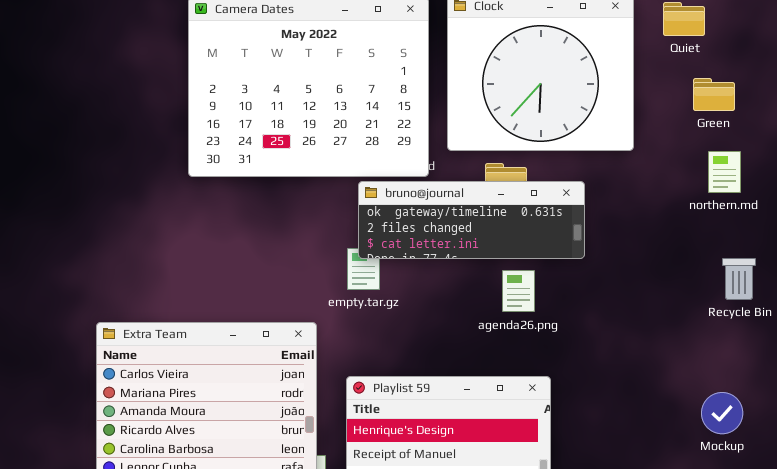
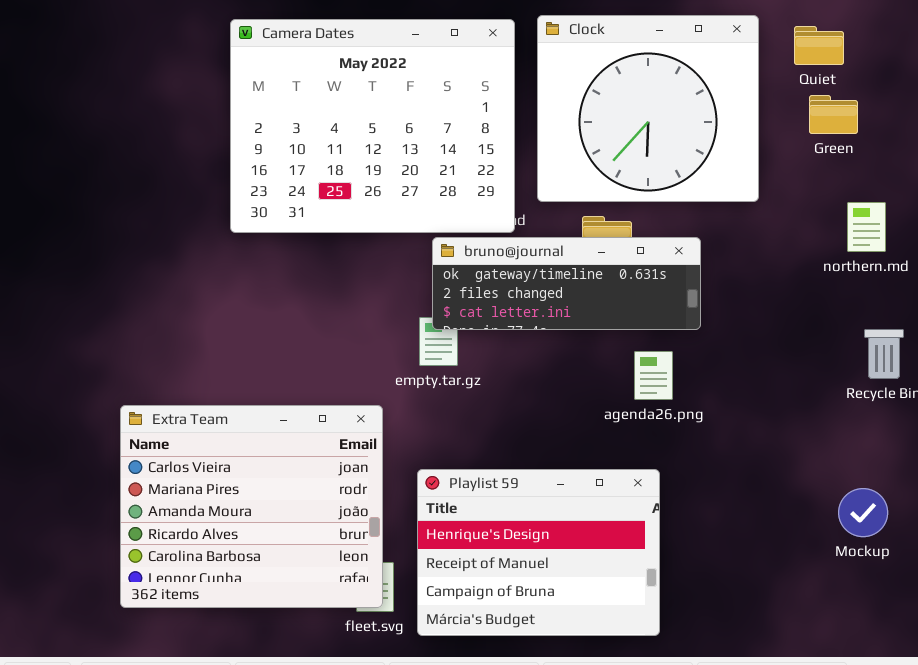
Green: [693,78,735,111] -> [809,95,858,134], moved
agenda26.png: [502,270,535,312] -> [634,351,673,400], moved

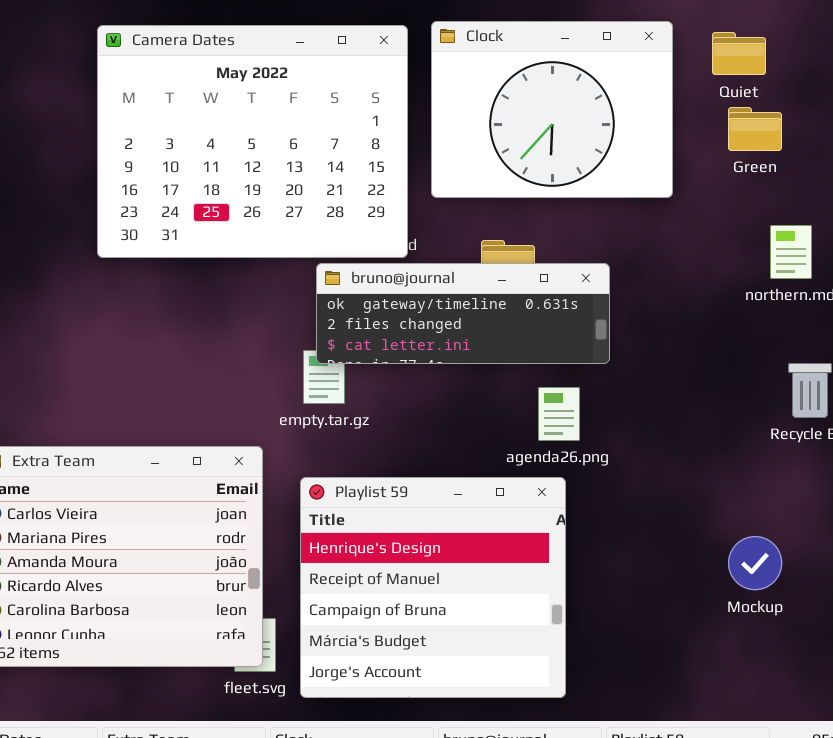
Clock: [537,15,759,202] -> [431,21,673,198], resized
Playlist 59: [417,469,660,636] -> [300,477,566,698], resized
Mockup: [838,488,888,537] -> [728,536,782,590], moved

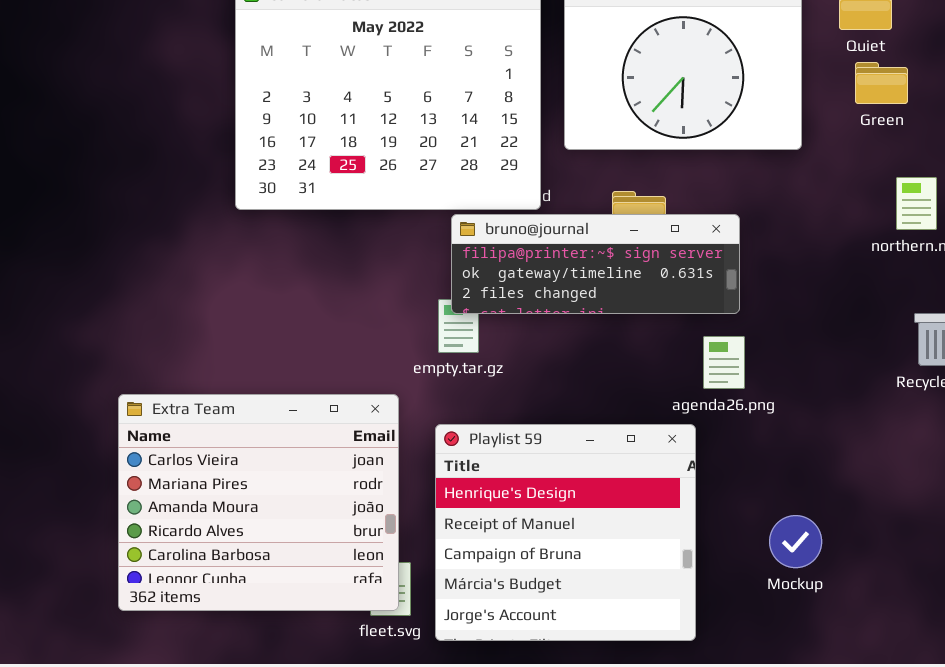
bruno@journal: [316,263,610,364] -> [451,214,740,314], scrolled up 1 row
agenda26.png: [538,387,580,441] -> [703,336,745,389], moved
Mockup: [728,536,782,590] -> [769,515,822,568], moved

